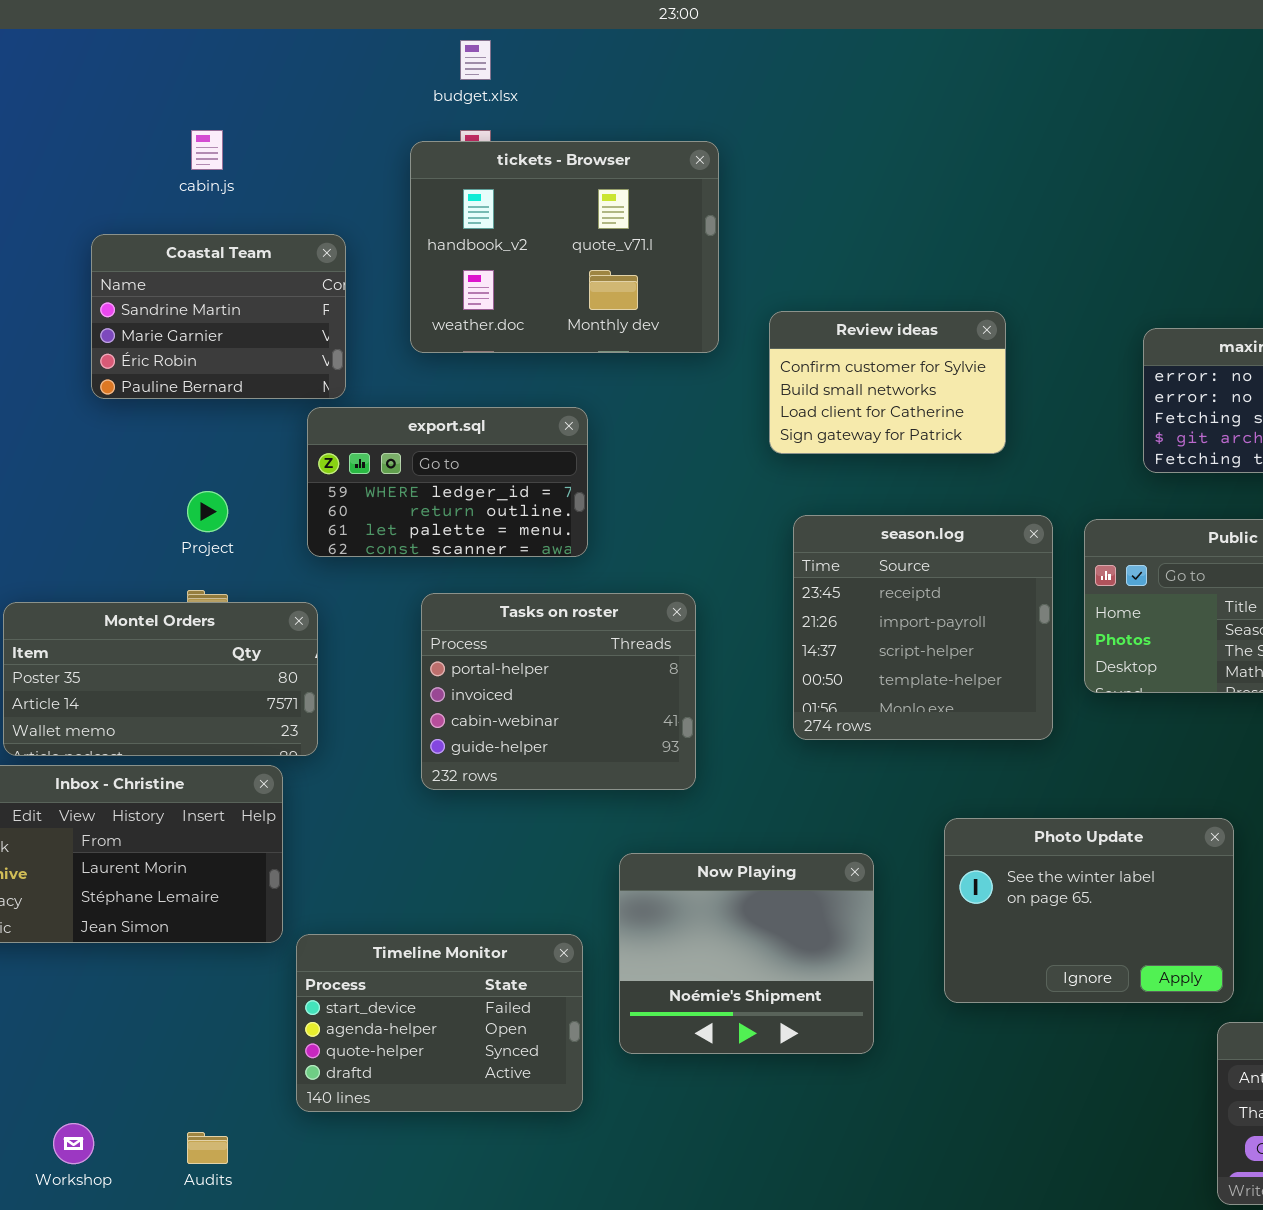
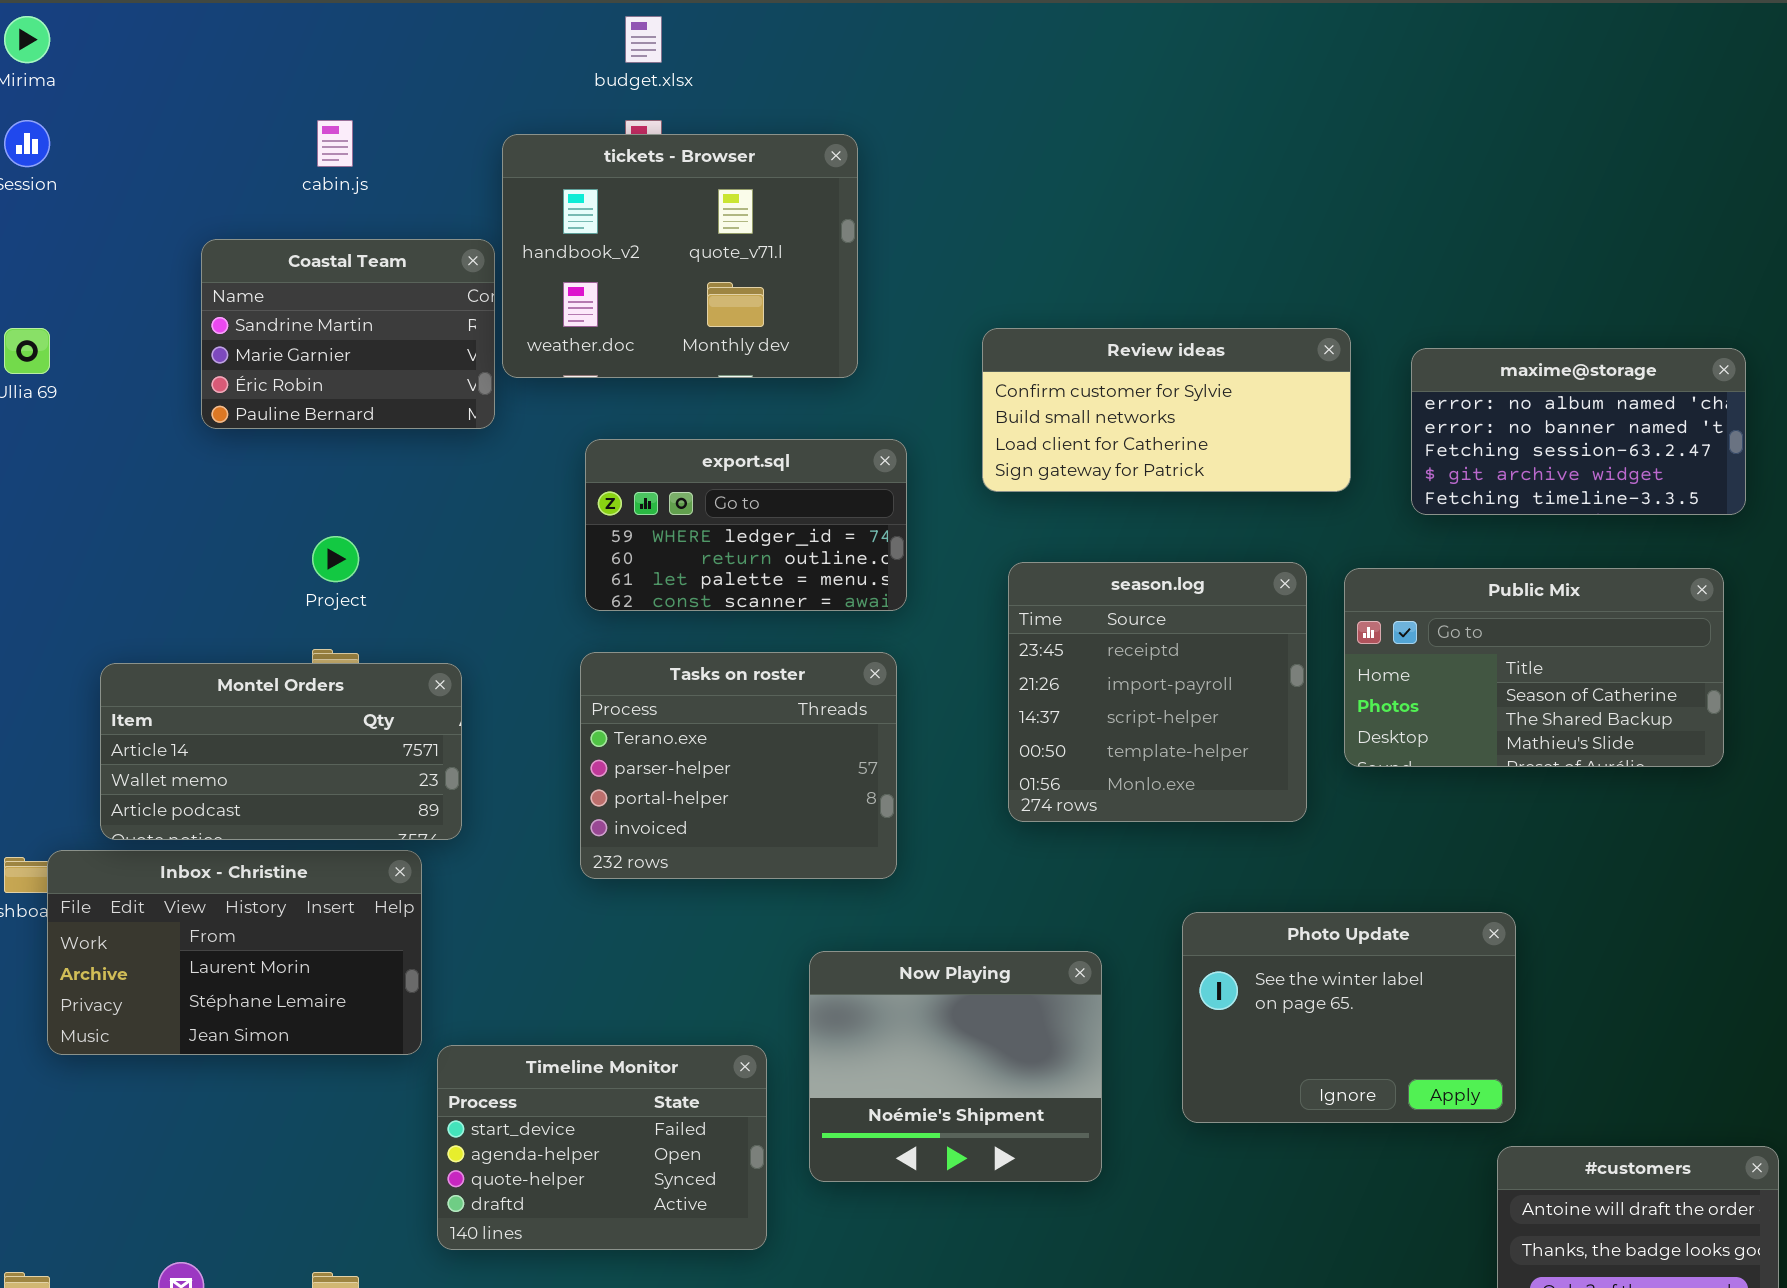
tickets - Browser: [410,141,719,353] -> [502,134,858,378], moved
Review ideas: [769,311,1006,454] -> [982,328,1351,492], resized
export.sql: [307,407,588,557] -> [585,439,907,611], moved
Tasks on roster: [421,593,696,790] -> [580,652,897,879], scrolled up 2 rows
Montel Orders: [3,602,318,756] -> [100,663,462,840], scrolled down 1 row

